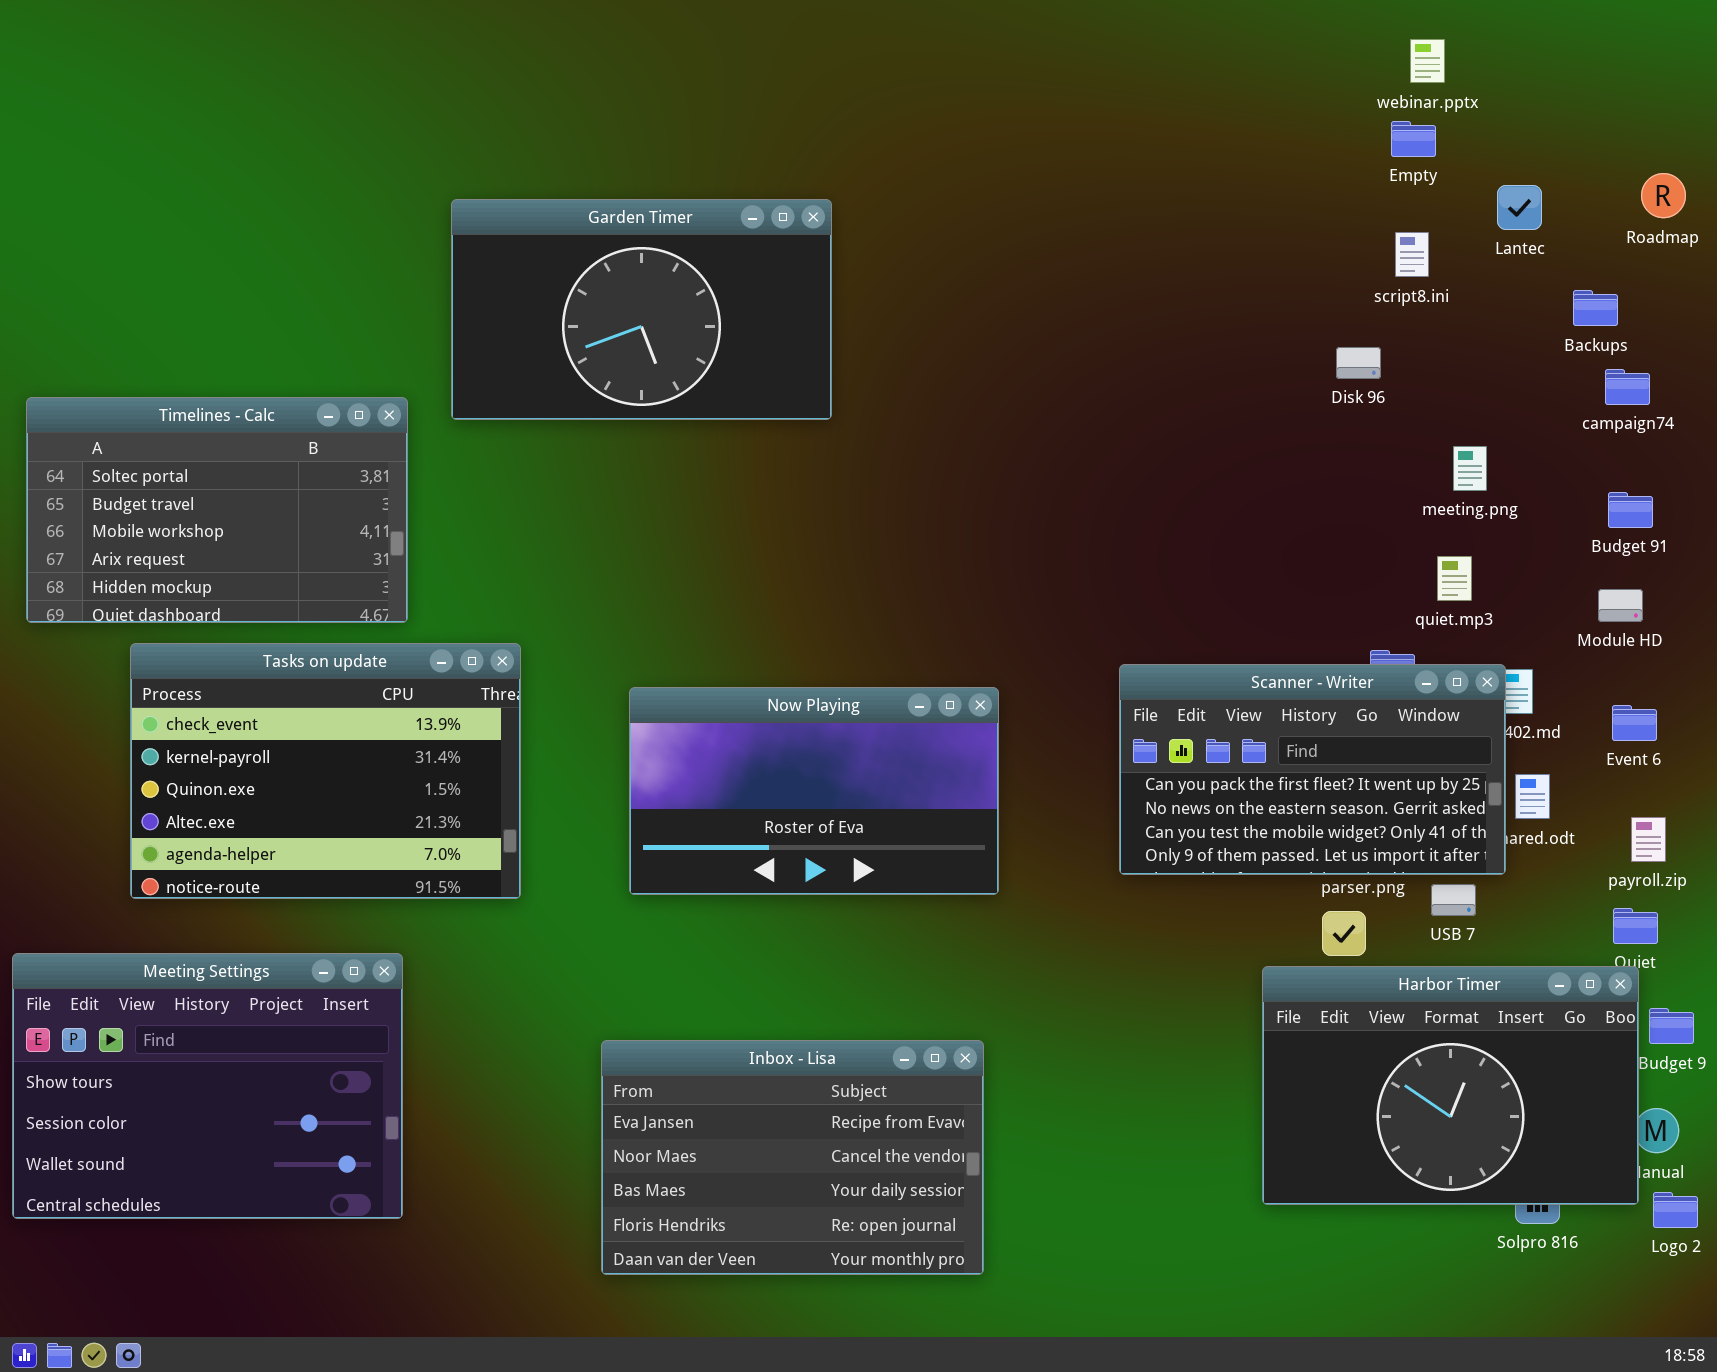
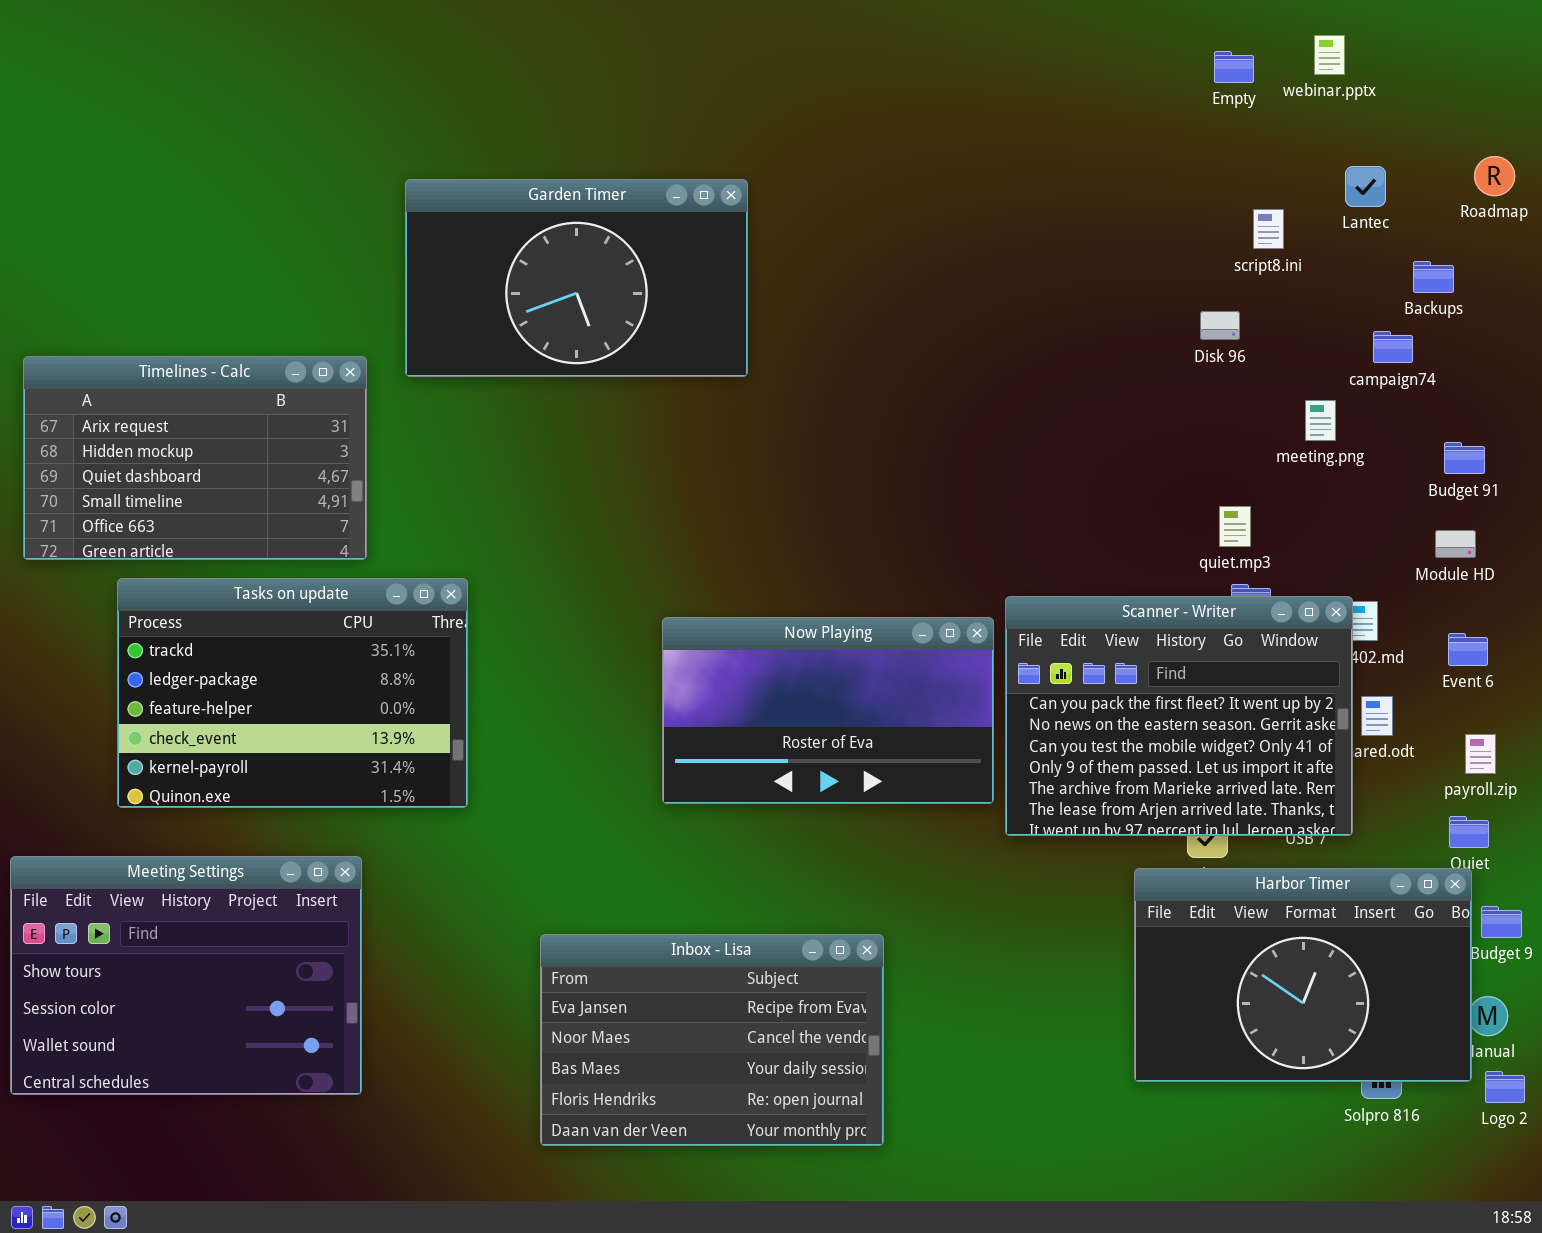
webinar.pptx: [1410,39,1445,83] -> [1314,35,1345,75], moved
Empty: [1391,121,1436,157] -> [1214,51,1254,83], moved
campaign74: [1605,369,1650,405] -> [1373,331,1413,363], moved
Timelines - Calc: [26,397,408,623] -> [23,356,367,560], scrolled down 3 rows
quiet.mp3: [1437,556,1472,601] -> [1219,506,1251,547], moved
Tasks on update: [130,643,521,899] -> [117,578,468,808], scrolled up 3 rows
Scanner - Writer: [1119,664,1506,875] -> [1005,596,1353,836], resized
Now Playing: [629,687,999,895] -> [662,617,994,804], moved

